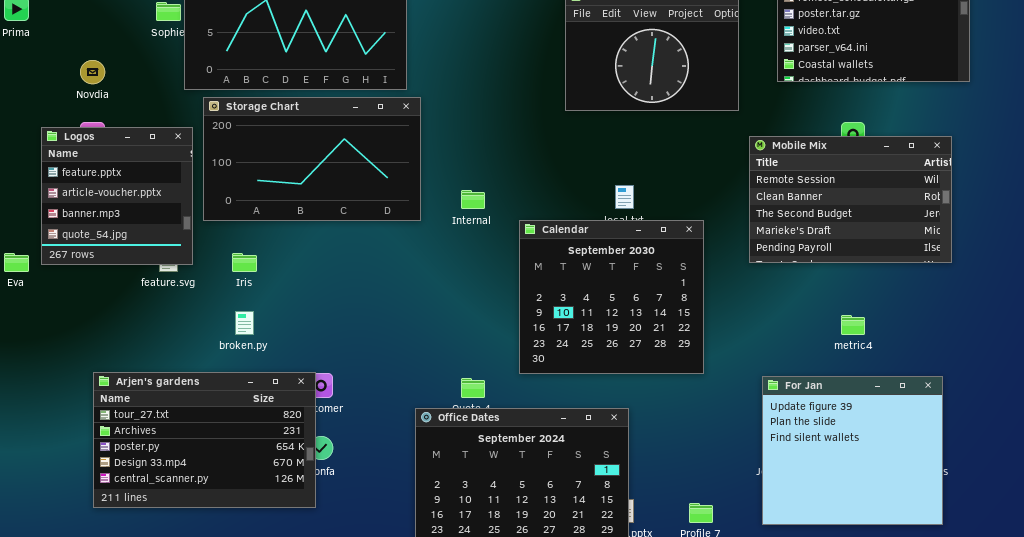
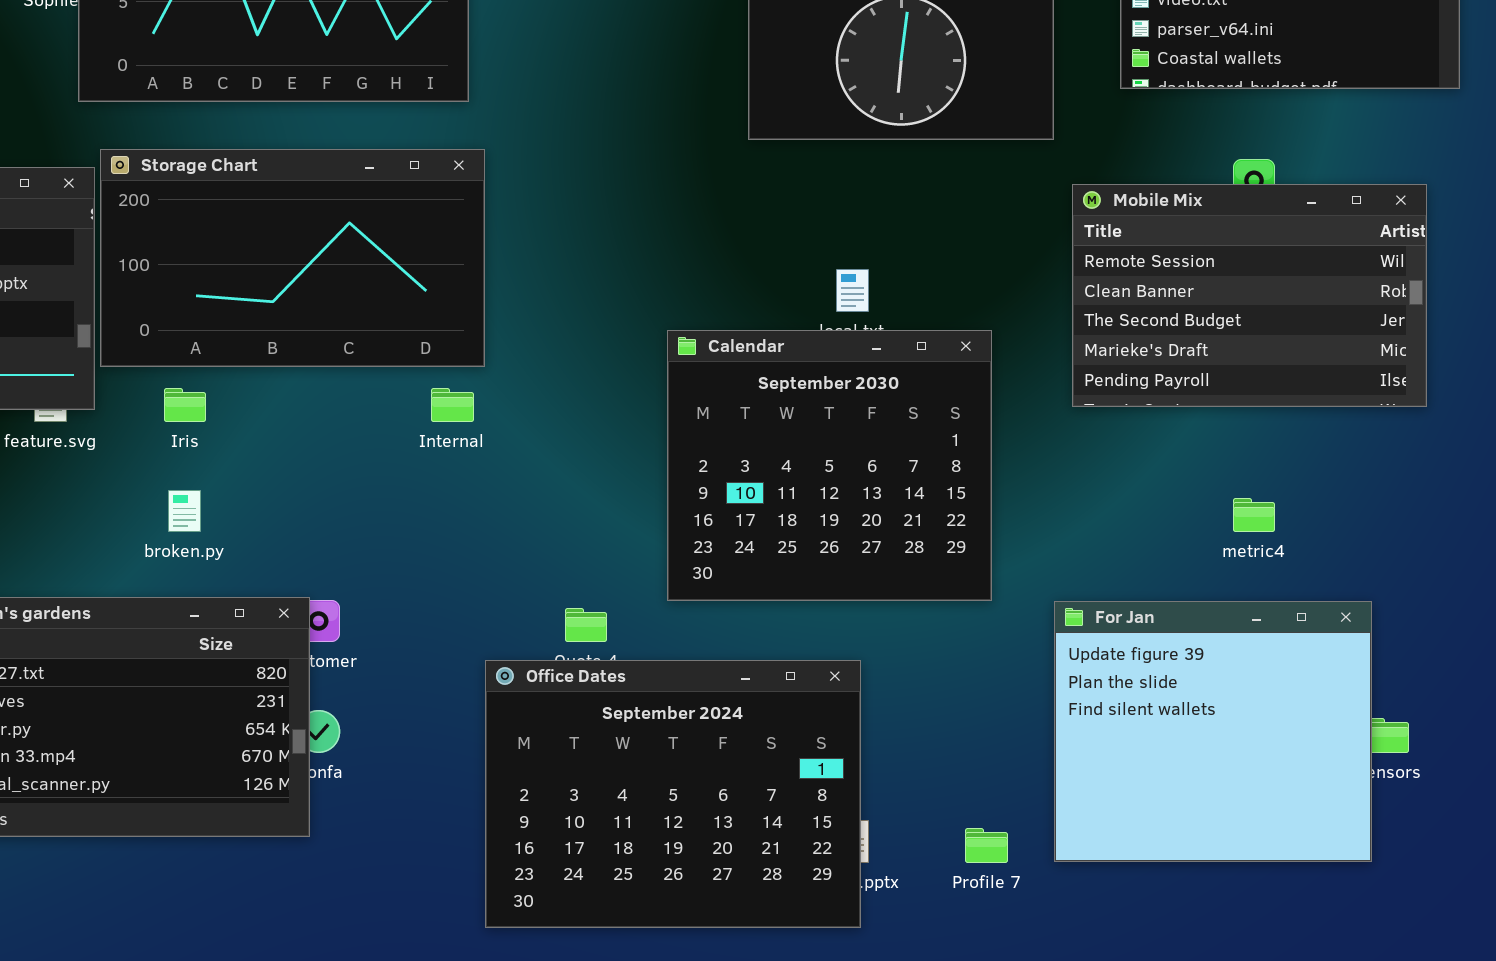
Storage Chart: [203,97,421,221] -> [100,149,485,367], moved
Internal: [461,190,485,209] -> [431,388,474,422], moved
For Jan: [762,376,943,525] -> [1054,601,1372,862], moved

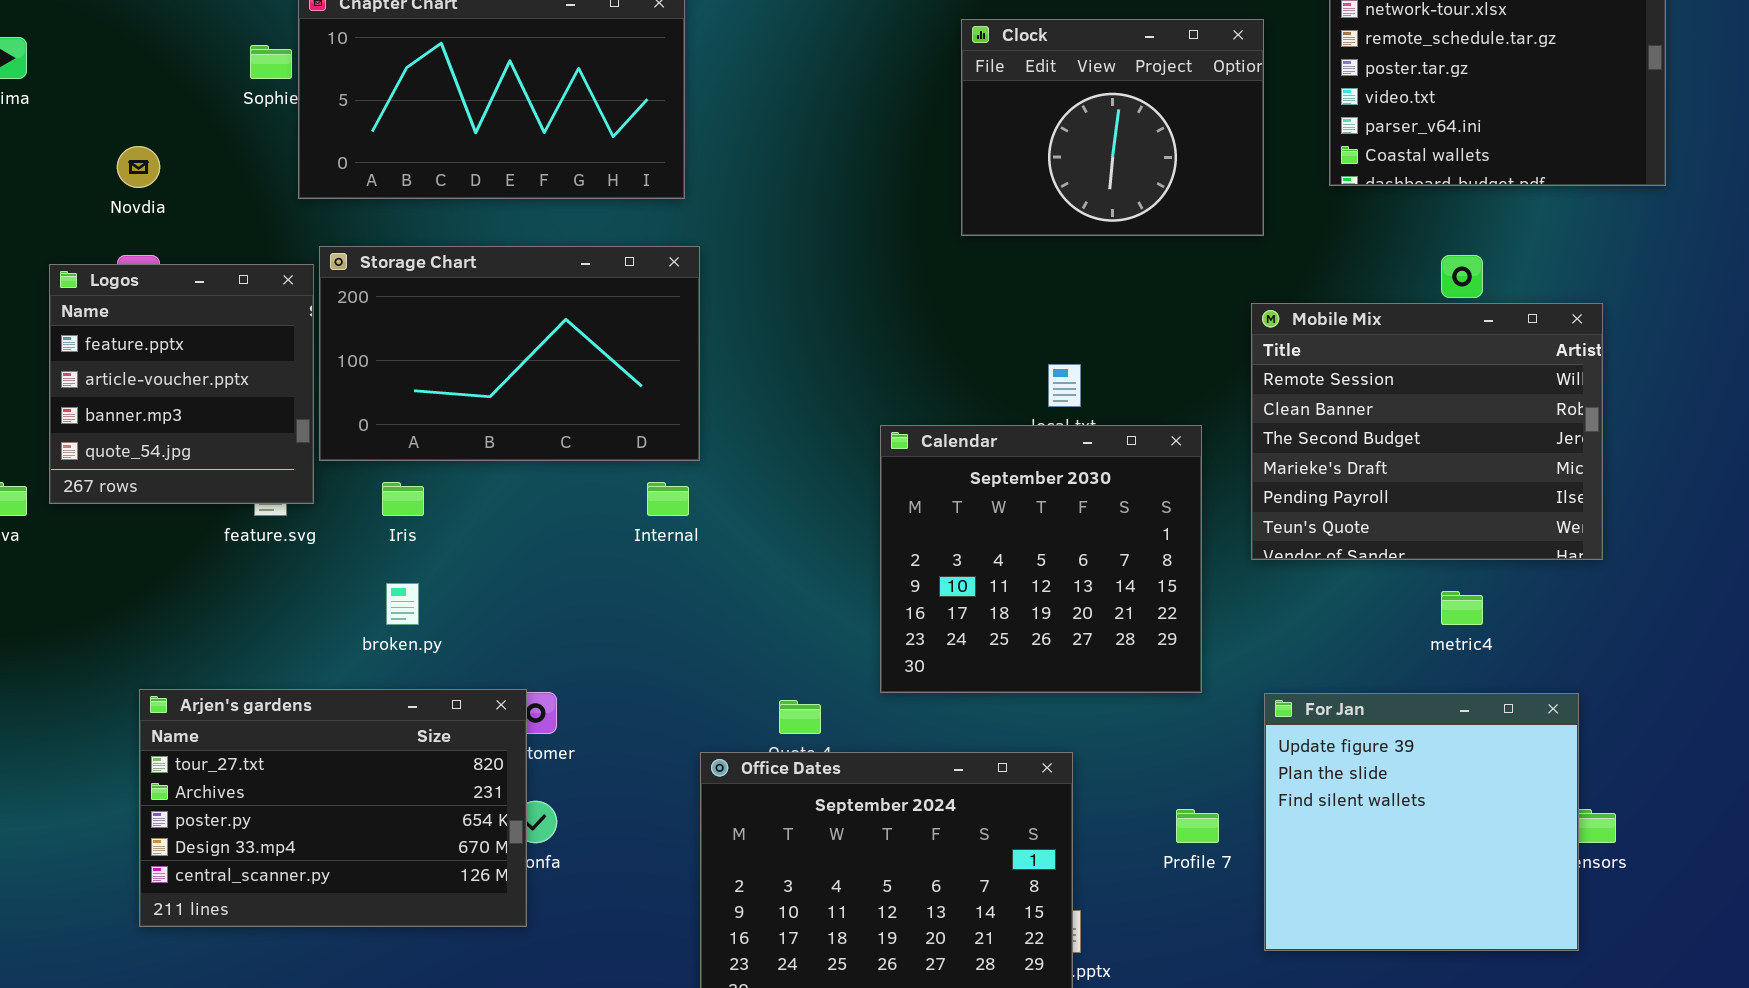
Mobile Mix: [1072,184,1427,407] -> [1251,303,1603,560], moved, resized
Profile 7: [965,828,1008,863] -> [1176,809,1219,843], moved

